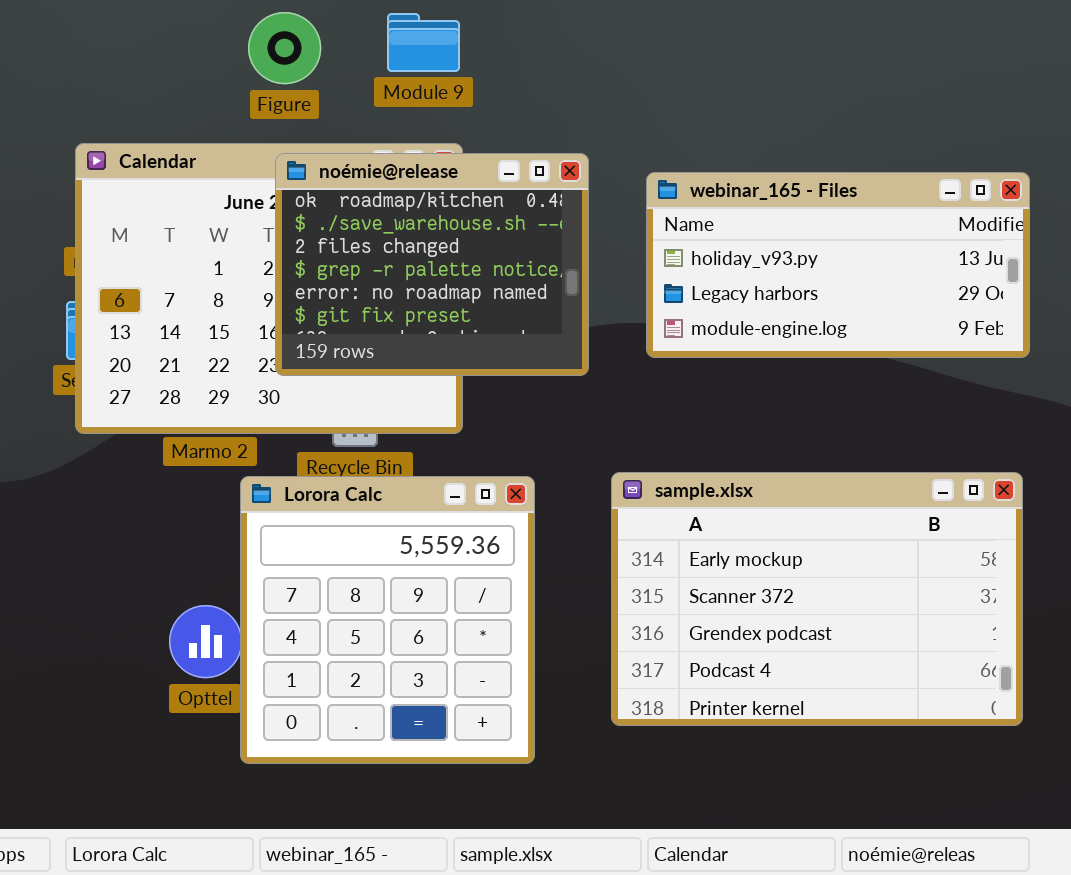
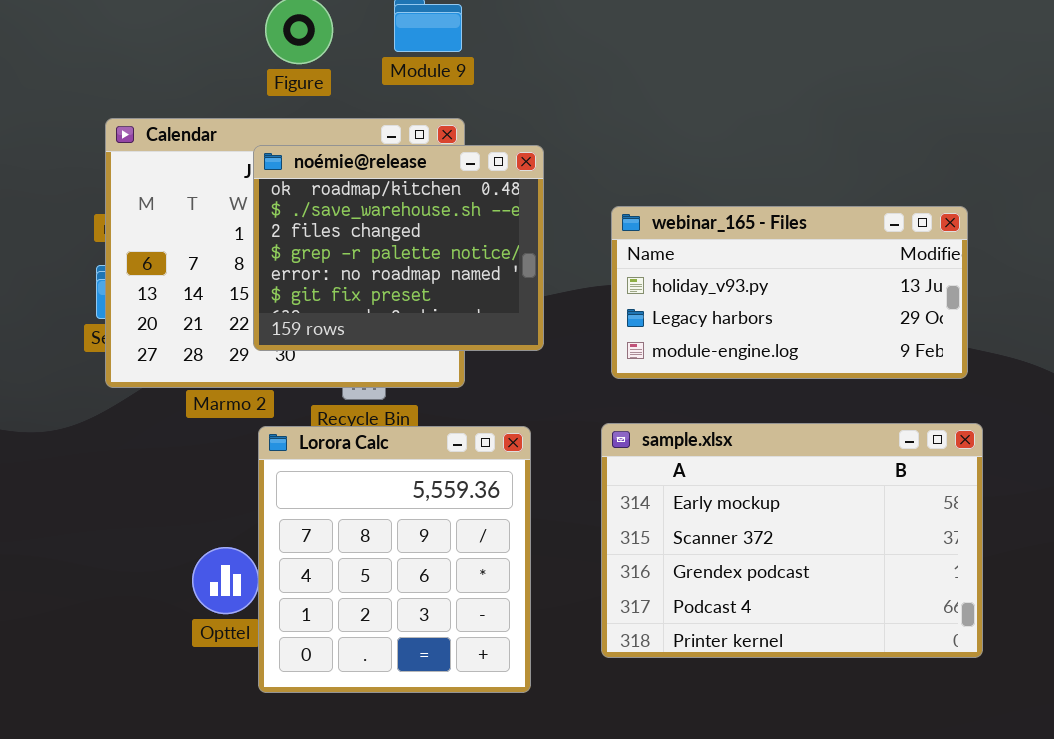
noémie@release: [275,153,589,376] -> [253,145,544,351], moved
webinar_165 - Files: [646,172,1030,358] -> [611,206,968,379], moved

